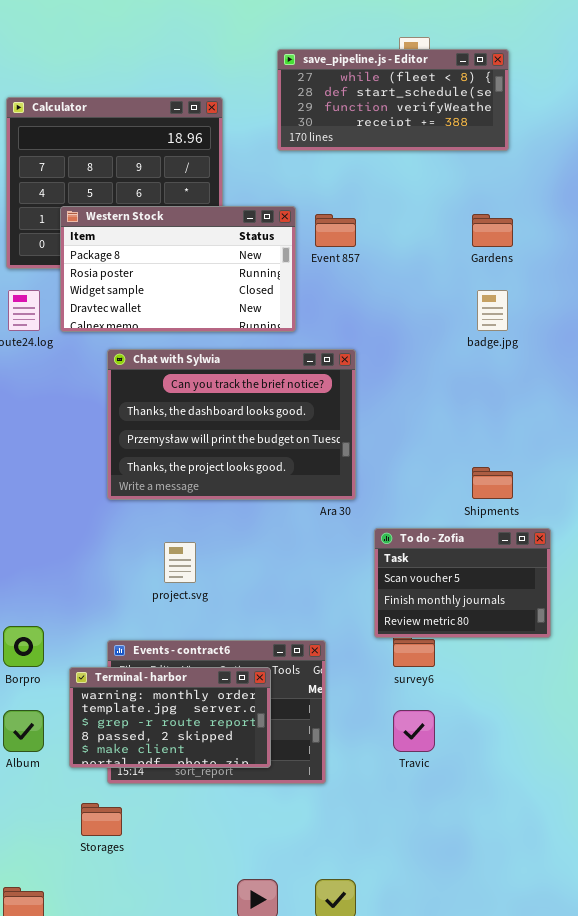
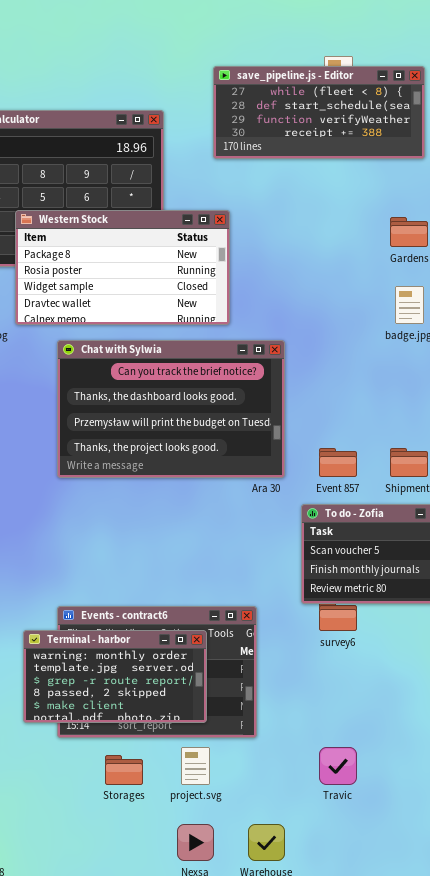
Event 857: [315,214,356,247] -> [319,448,357,477], moved
project.svg: [164,542,196,583] -> [181,747,210,785], moved
Travic: [393,710,435,752] -> [319,747,357,785], moved
Storages: [81,803,122,836] -> [105,755,143,785], moved

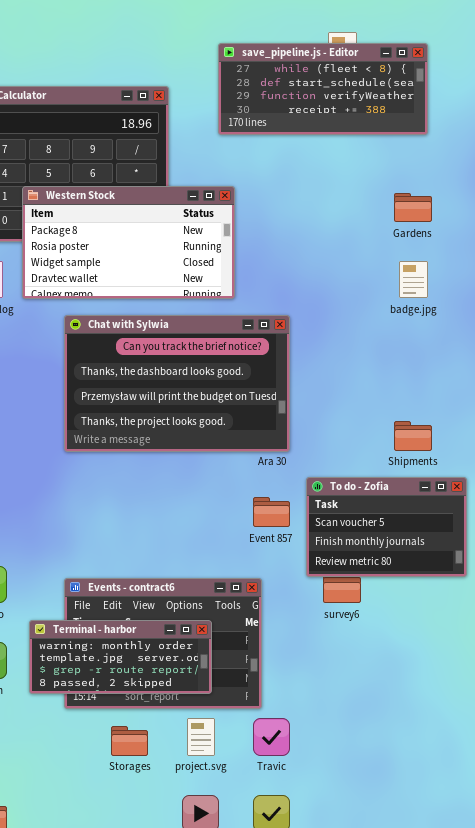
Event 857: [319,448,357,477] -> [253,497,290,527], moved
Terminal - harbor: [23,630,207,723] -> [29,620,212,694], resized
Travic: [319,747,357,785] -> [253,718,290,756], moved

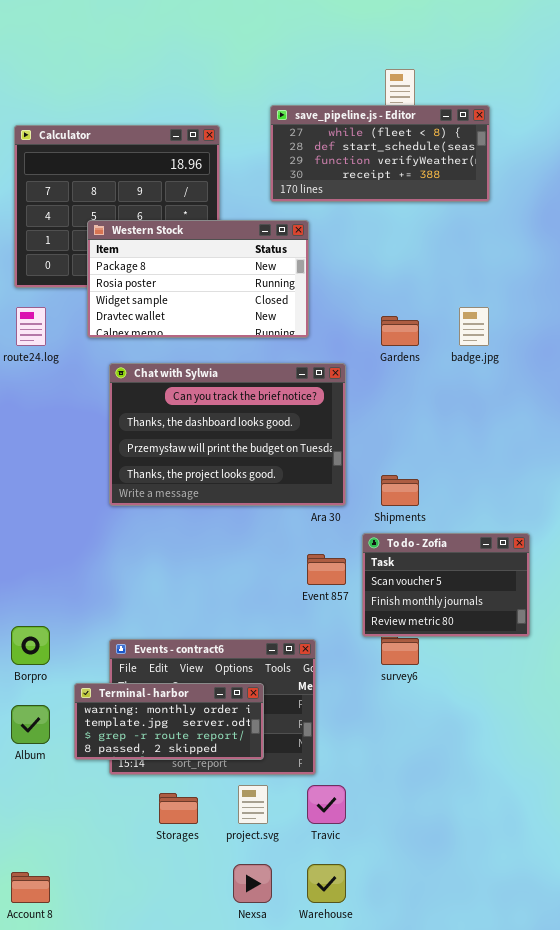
save_pipeline.js - Editor: [218,43,428,135] -> [270,105,490,202], moved
Western Stock: [22,186,235,299] -> [87,220,309,338], moved
Gardens: [394,193,432,222] -> [381,316,419,346], moved
Shipments: [394,421,432,451] -> [381,475,419,506], moved

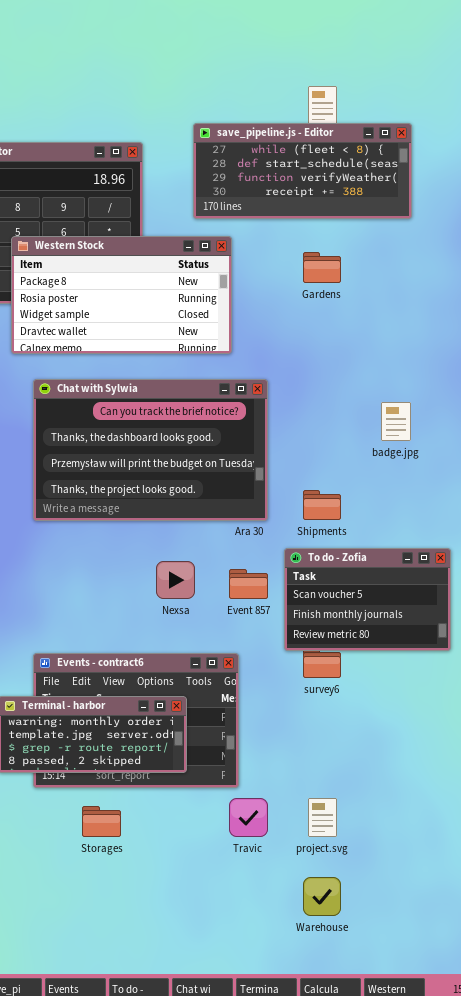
badge.jpg: [459,307,489,346] -> [381,402,411,441], moved
Gardens: [381,316,419,346] -> [303,252,341,283], moved
project.svg: [238,785,268,824] -> [308,798,337,837], moved
Nexsa: [233,864,272,903] -> [156,561,195,599], moved
Warehouse: [307,864,346,903] -> [303,877,341,916], moved

